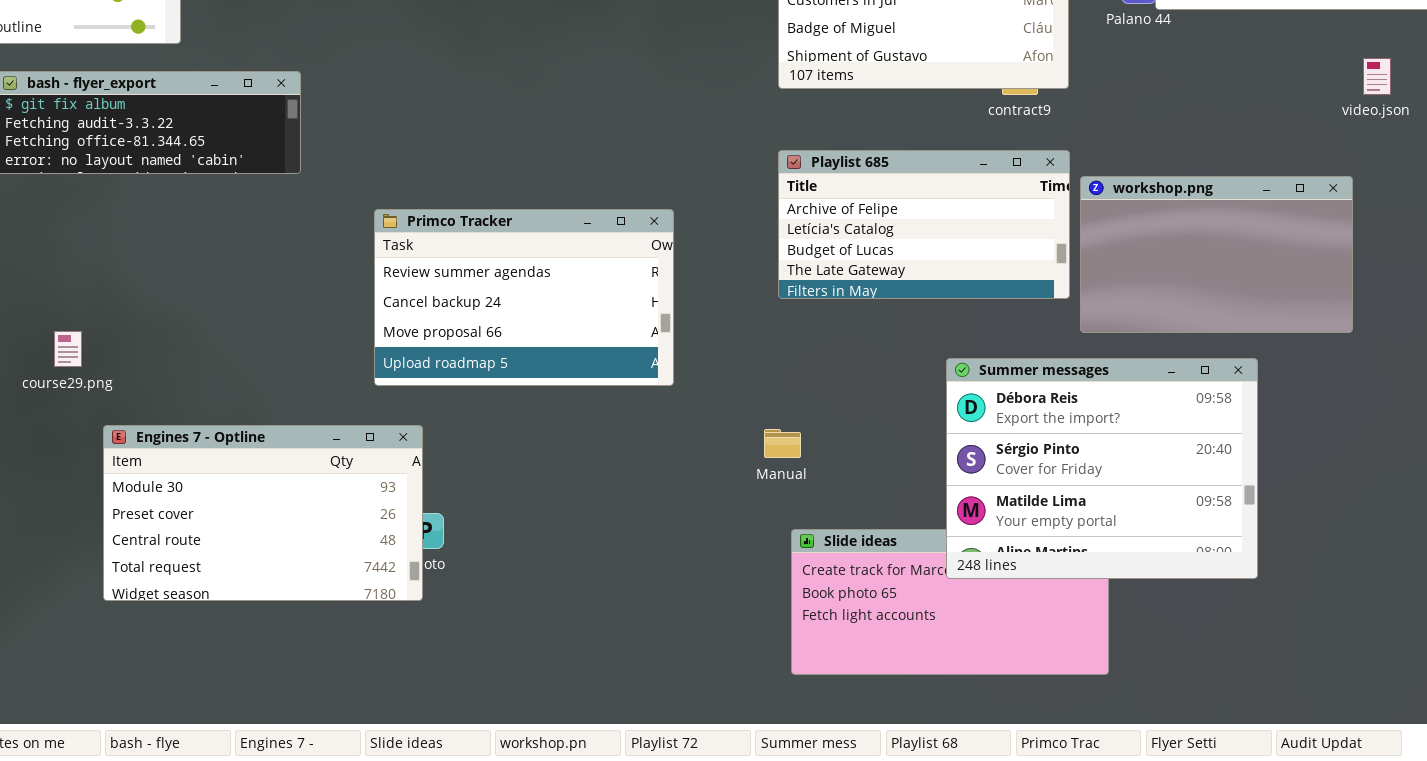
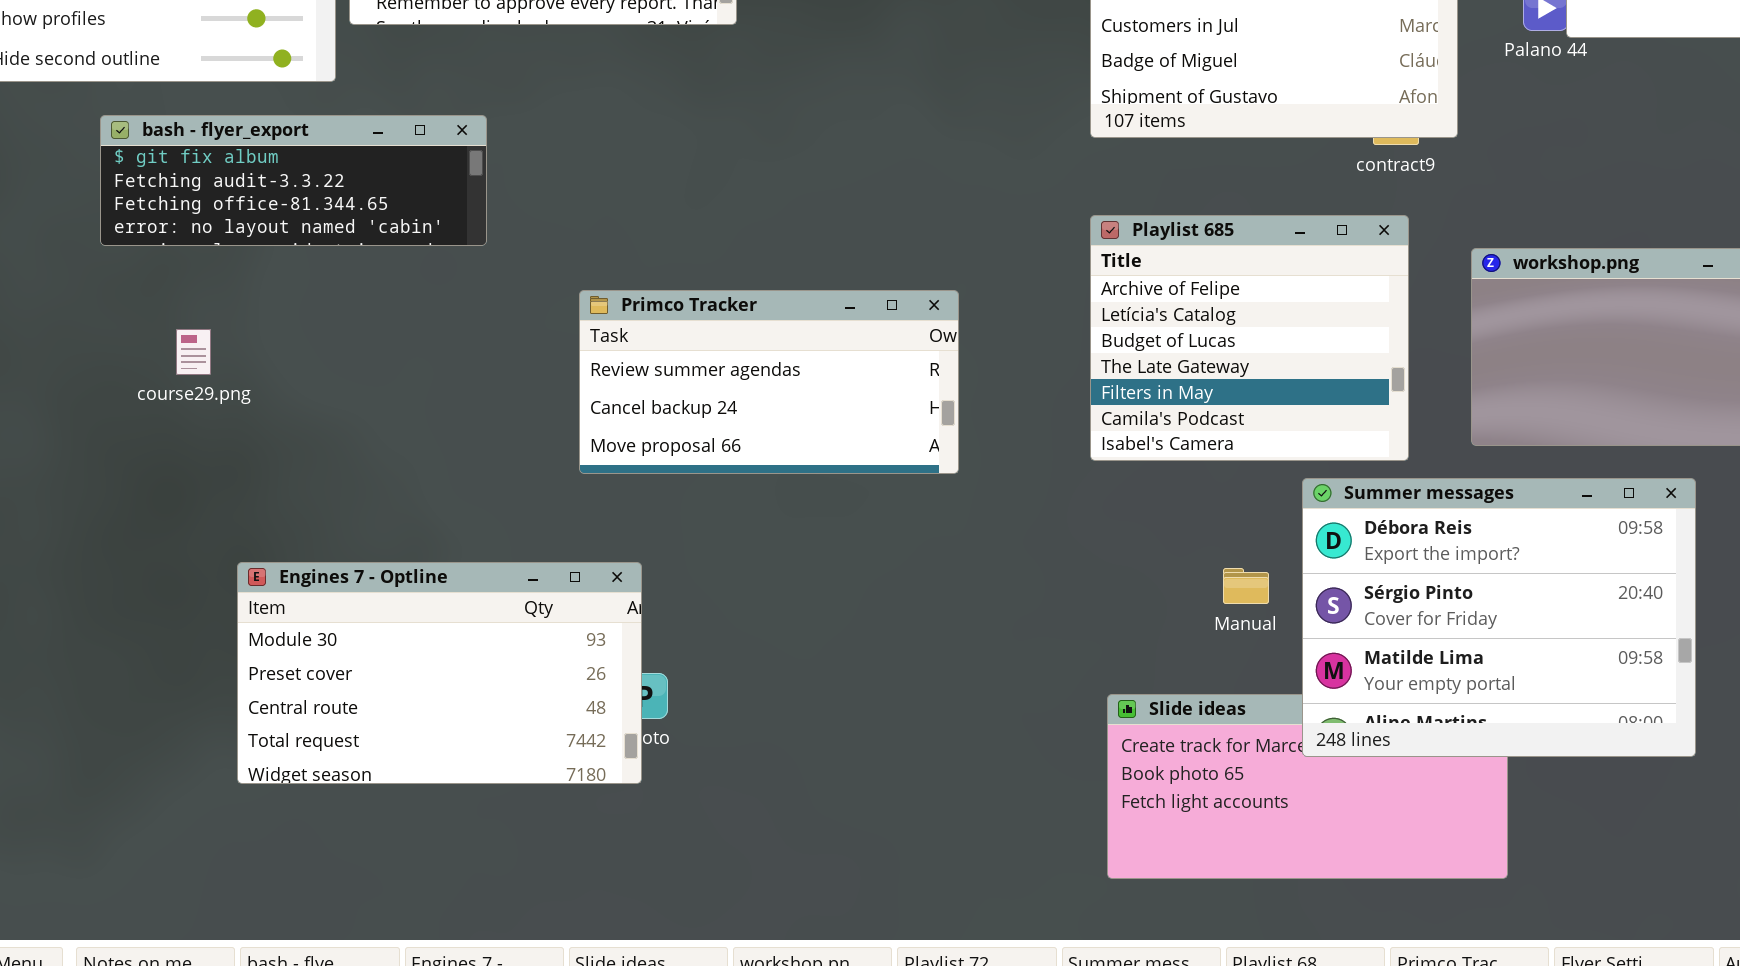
Playlist 685: [778,150,1070,299] -> [1090,215,1409,461], resized
Primco Tracker: [374,209,674,386] -> [579,290,959,474], resized
course29.png: [54,331,82,367] -> [176,329,211,375], moved
Manual: [764,429,801,458] -> [1223,568,1269,604], moved

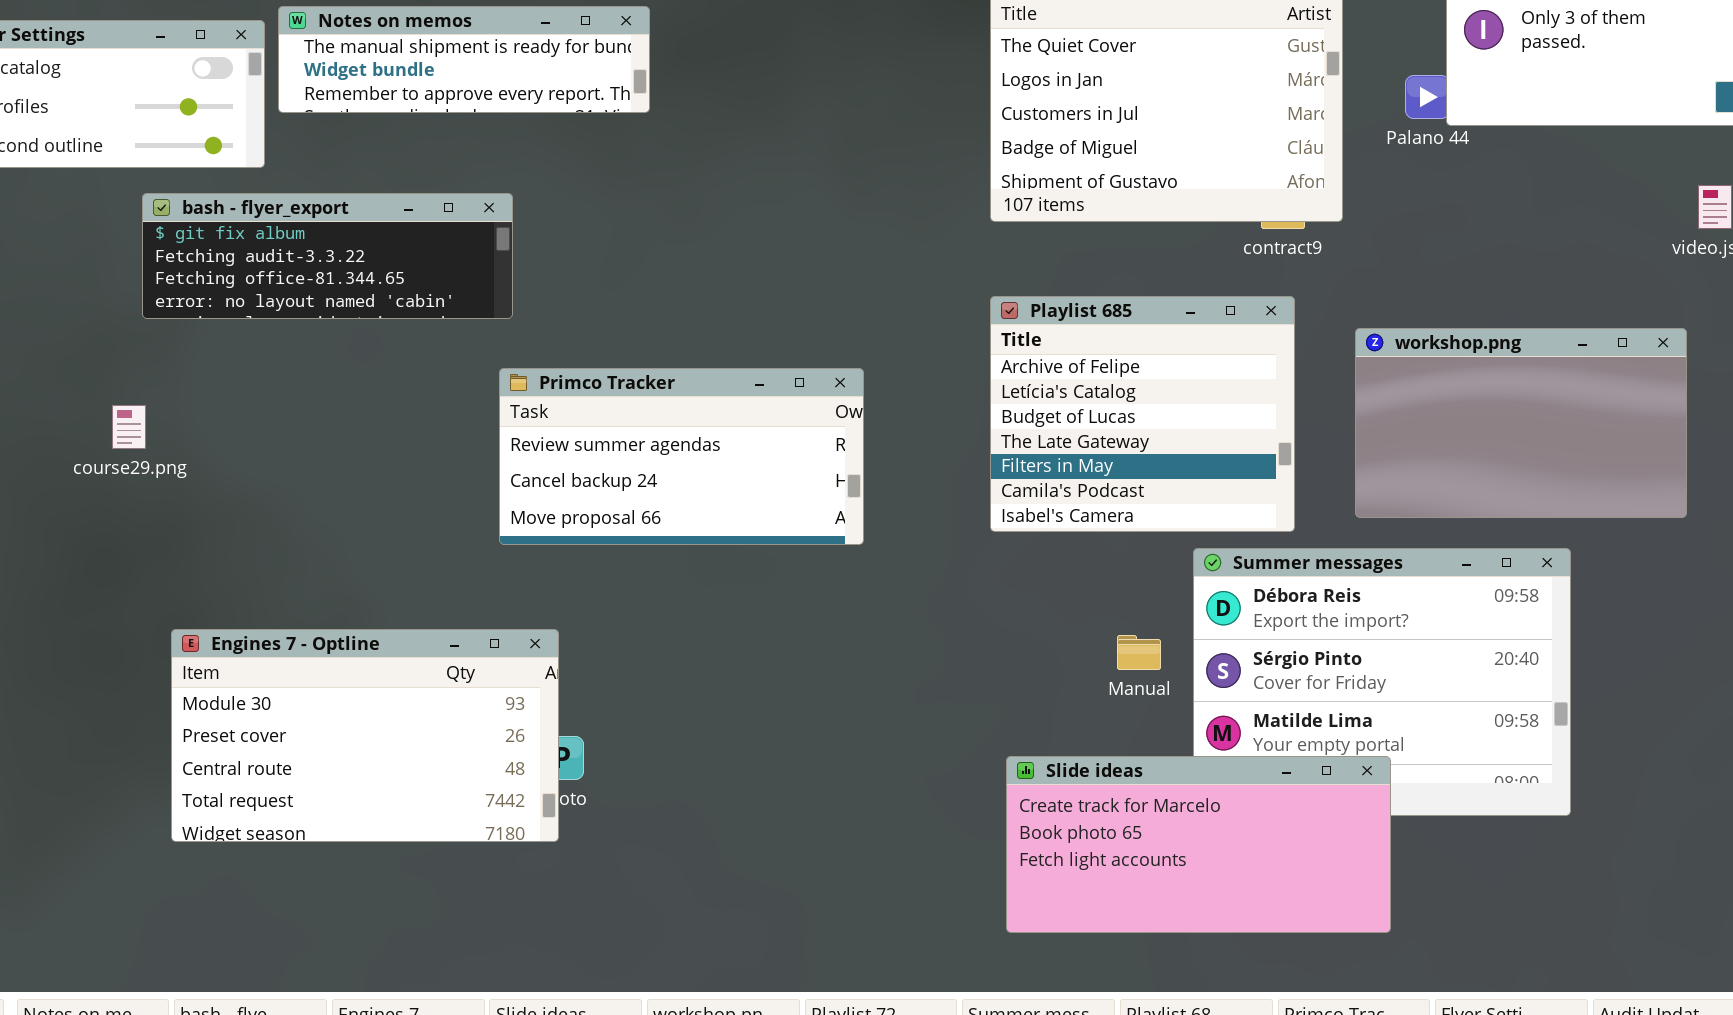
bash - flyer_export: [100,115,487,246] -> [142,193,513,319], moved
Slide ideas: [1107,694,1508,879] -> [1006,756,1391,933], raised

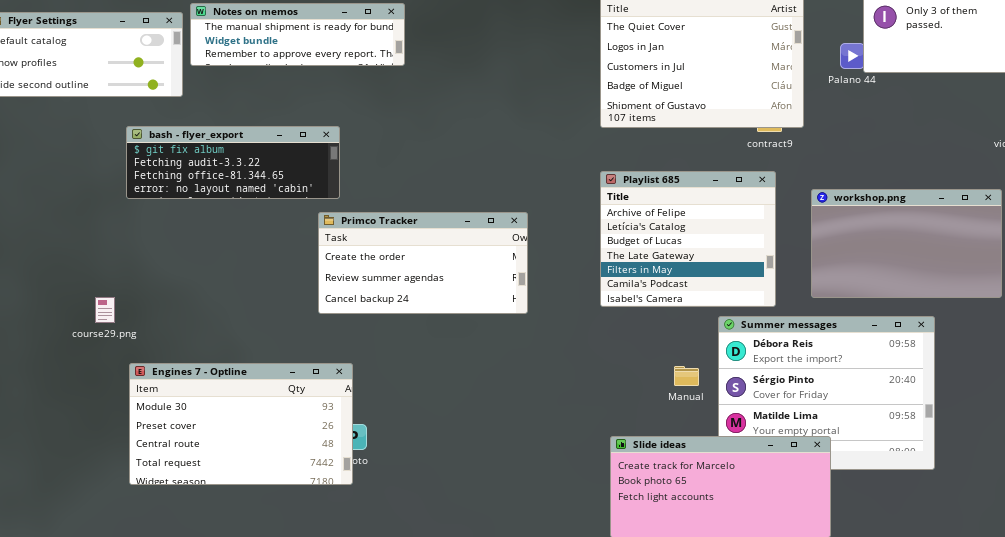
bash - flyer_export: [142,193,513,319] -> [126,126,340,199], moved
Primco Tracker: [499,368,864,545] -> [318,212,528,314], scrolled up 1 row
course29.png: [112,405,146,449] -> [95,297,115,323], moved

